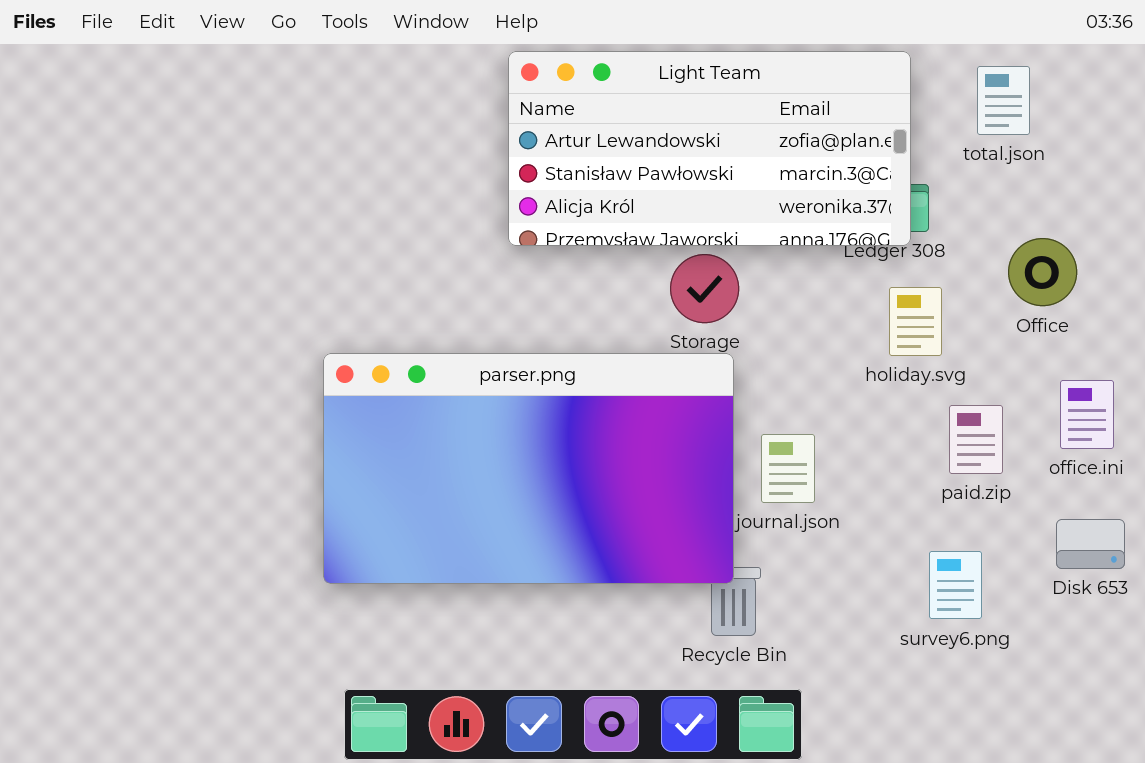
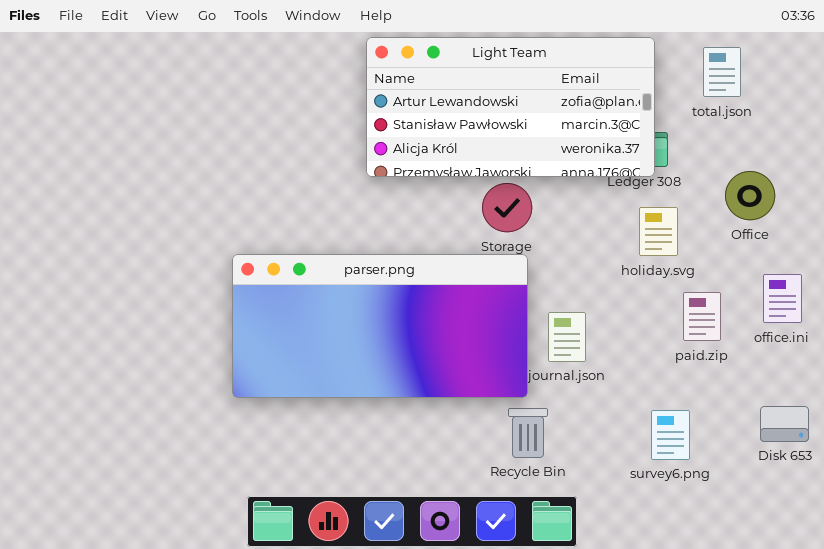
parser.png: [323,353,734,584] -> [232,254,528,398], resized
Disk 653: [1056,519,1125,569] -> [760,406,809,442], moved
survey6.png: [929,551,982,619] -> [651,410,690,460], moved

